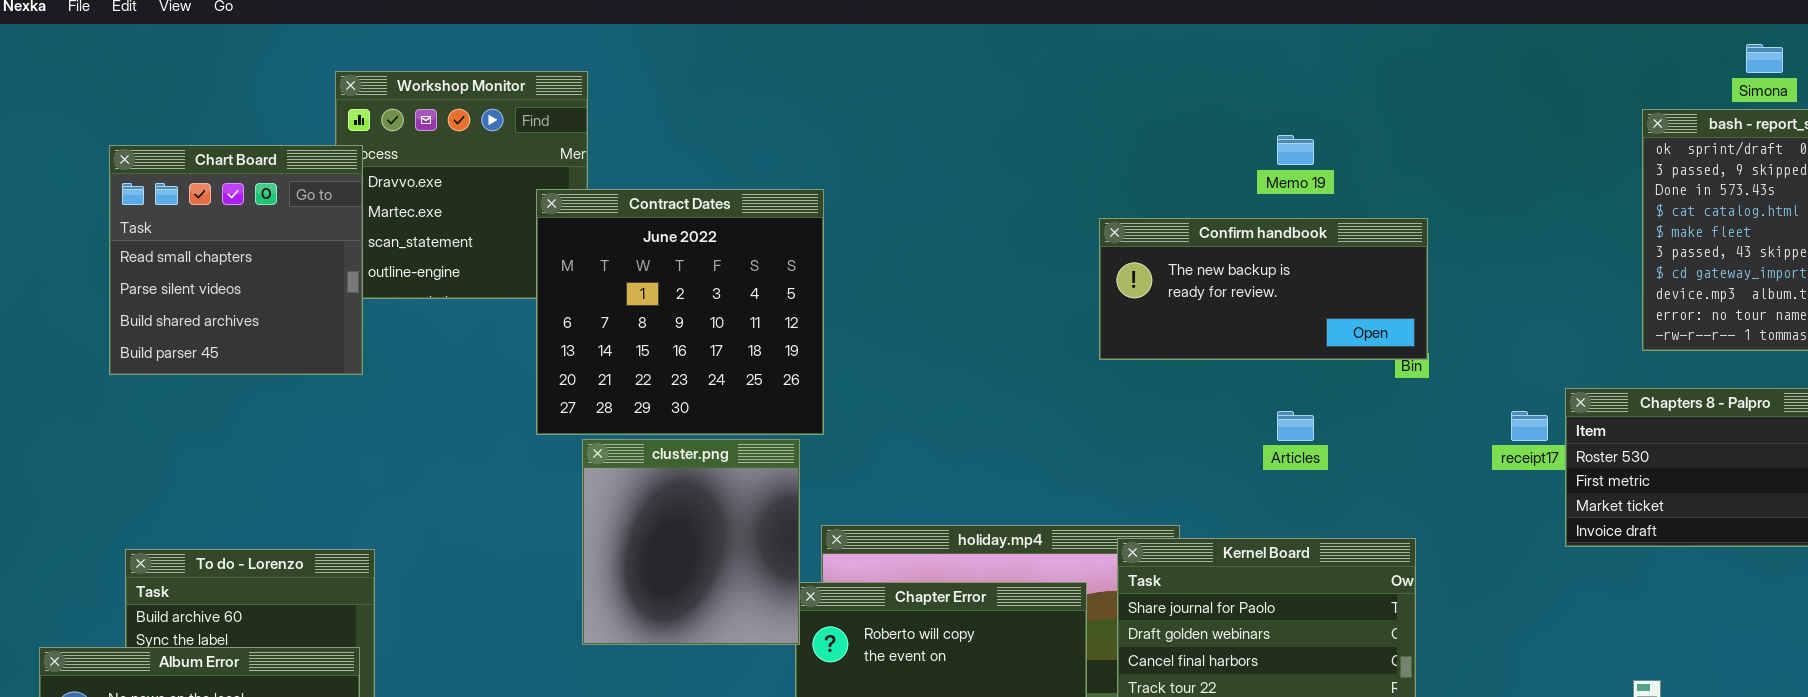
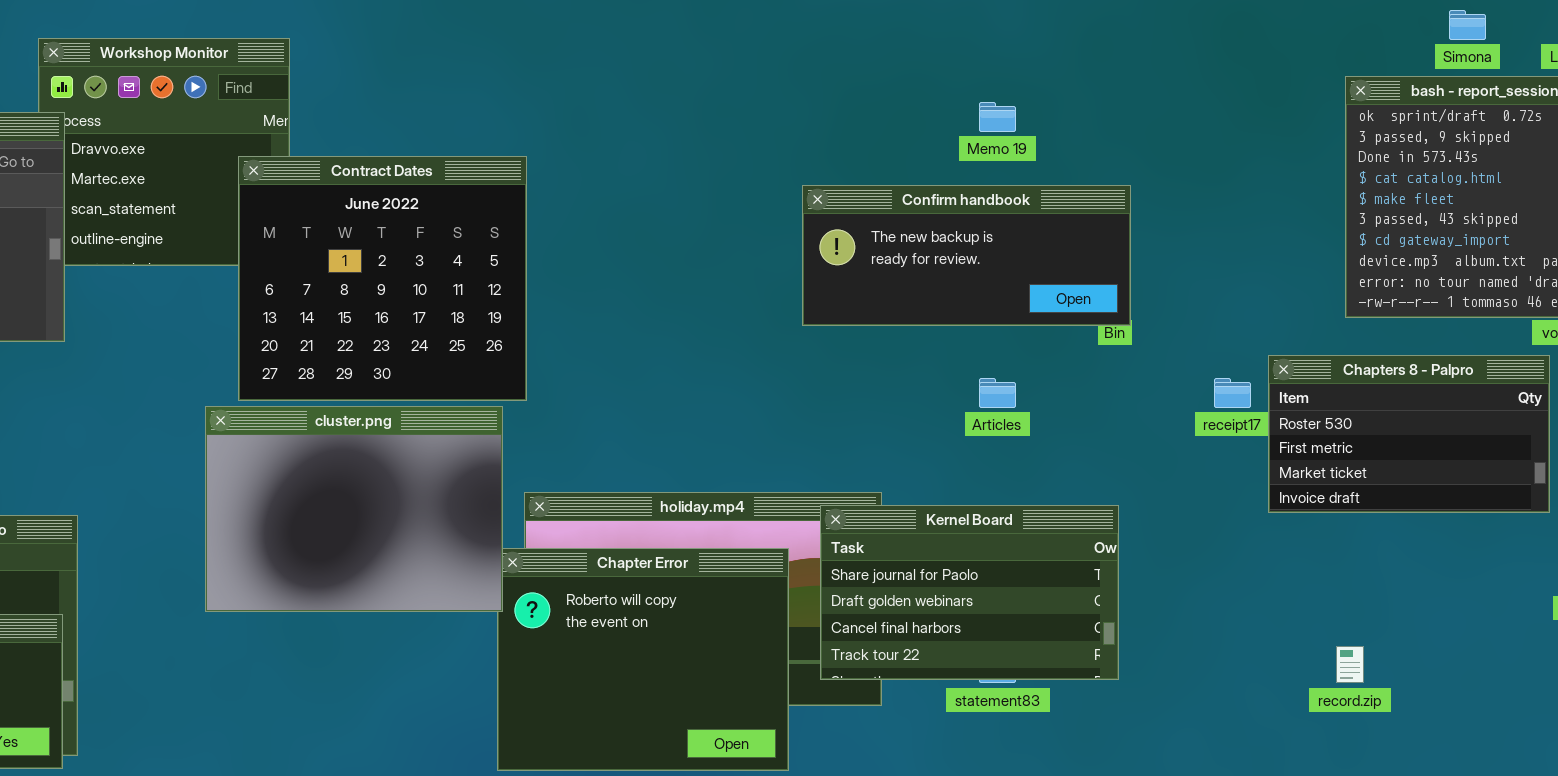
cluster.png: [582,439,800,645] -> [205,406,503,612], resized

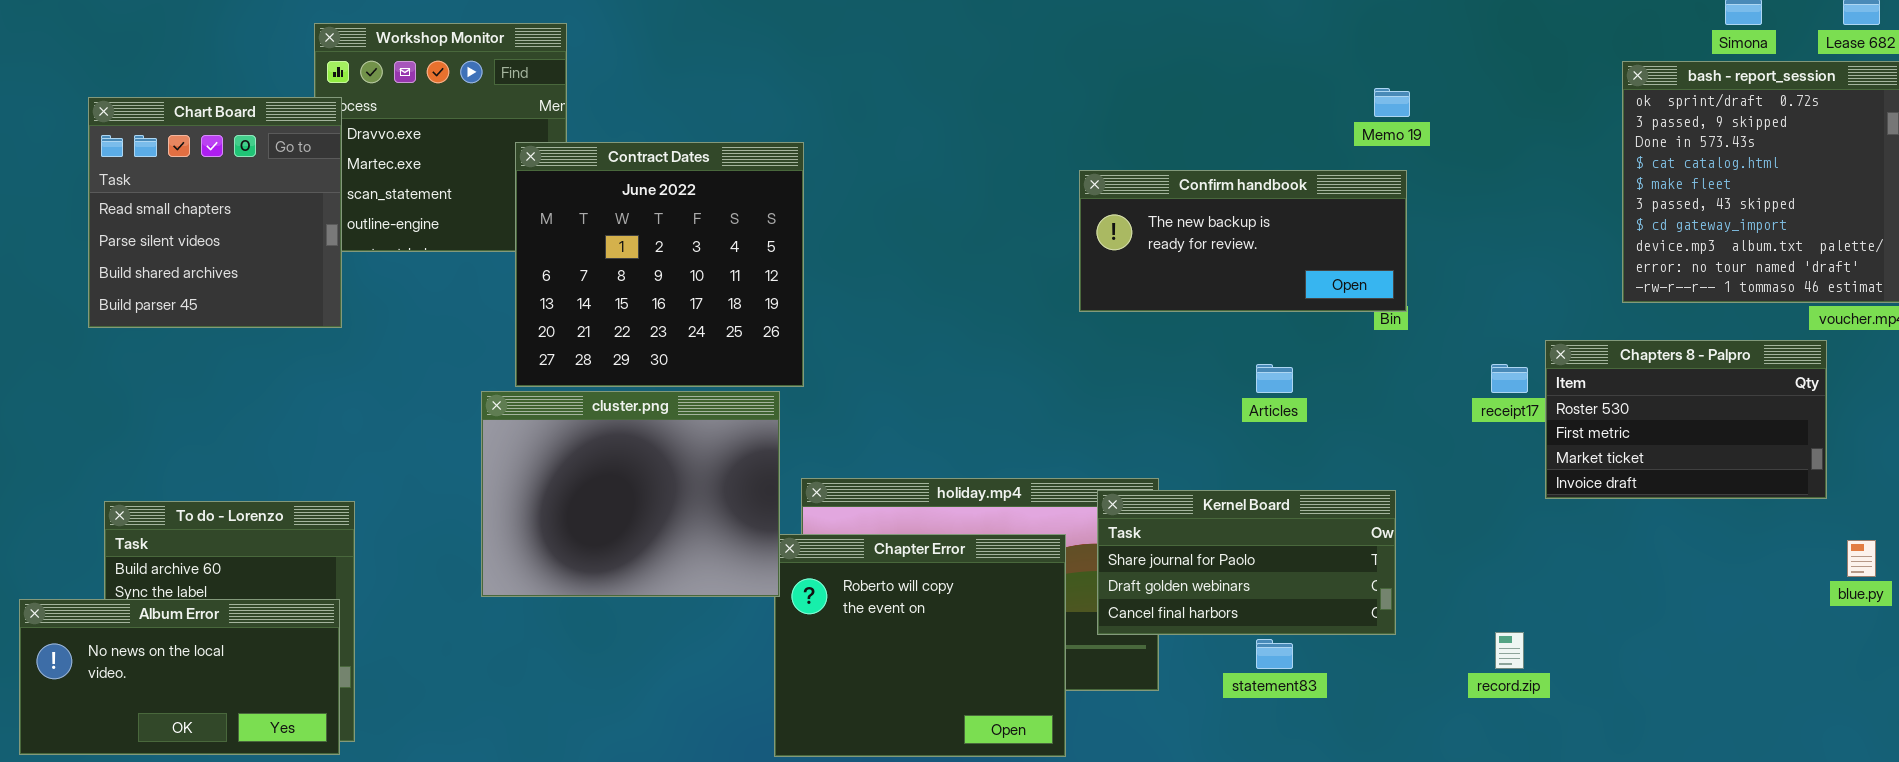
Memo 19: [979,102,1016,132] -> [1374,88,1410,117], moved
Kernel Board: [820,505,1119,680] -> [1097,490,1396,635], resized
record.zip: [1336,646,1364,683] -> [1495,632,1524,669], moved

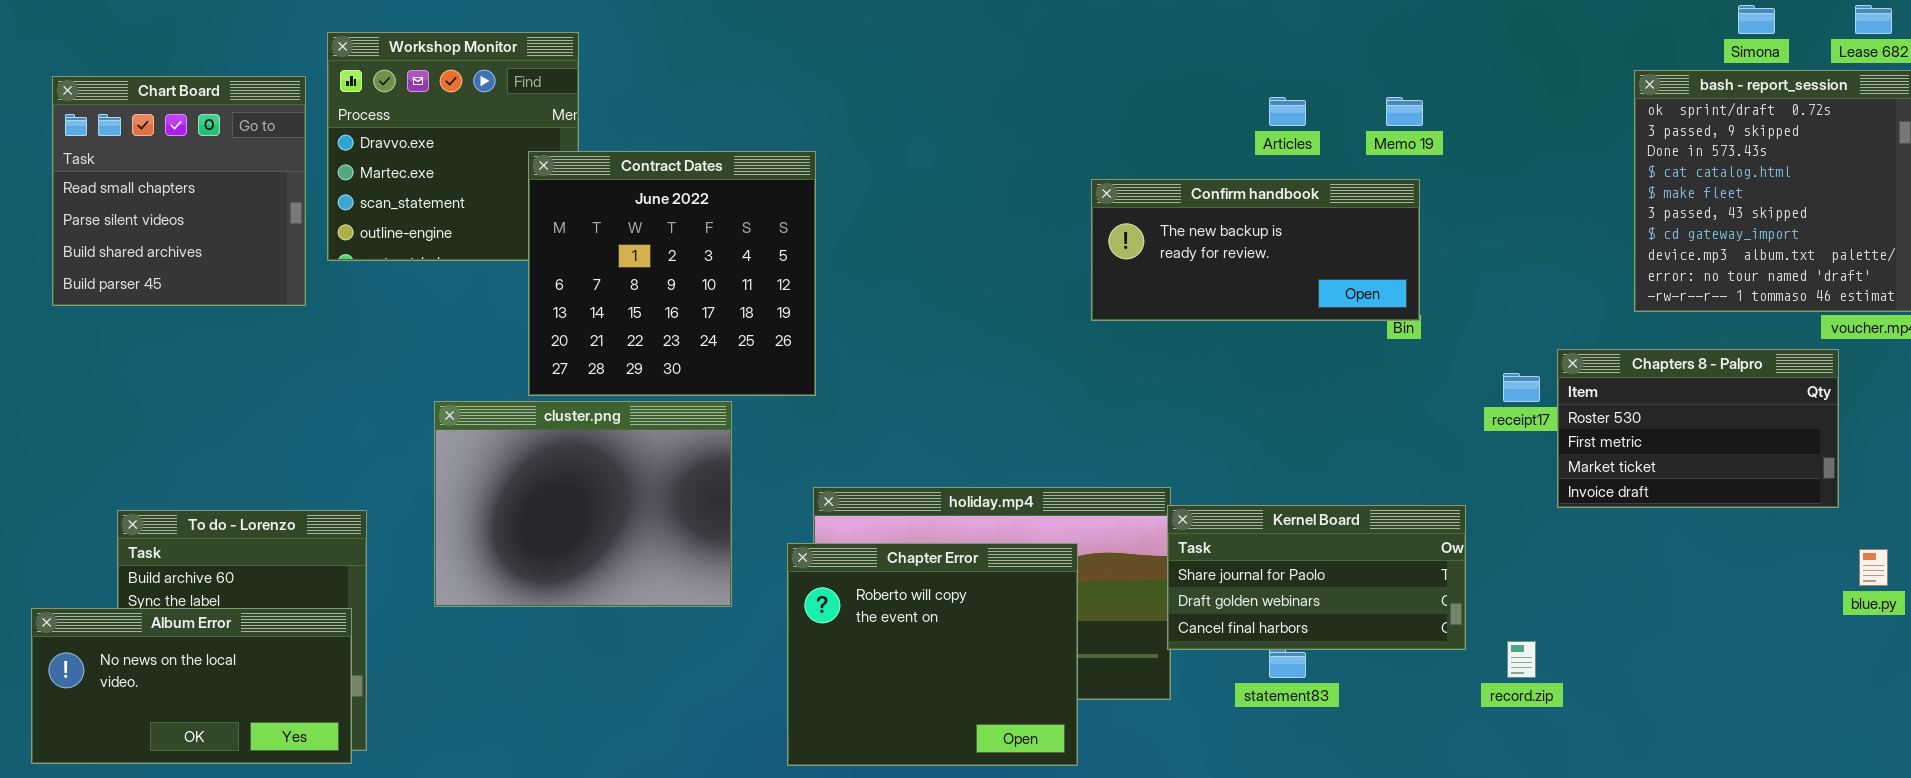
Chart Board: [88,97,342,328] -> [52,76,306,306], moved
Articles: [1256,364,1293,393] -> [1269,97,1306,126], moved
cluster.png: [481,391,780,597] -> [434,401,732,607], moved
Kernel Board: [1097,490,1396,635] -> [1167,505,1466,650], moved

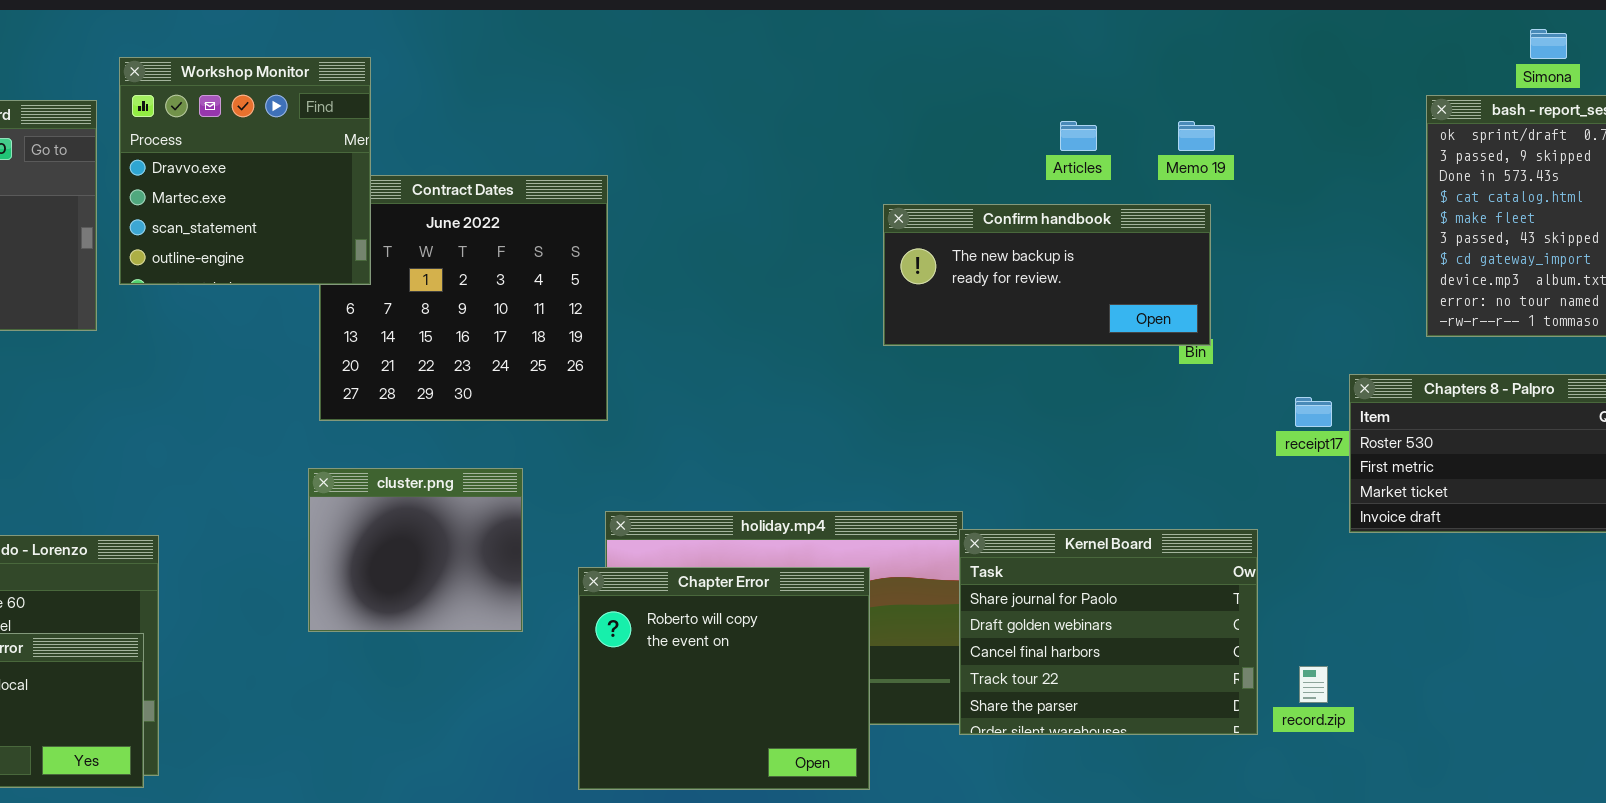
Workshop Monitor: [327,32,579,261] -> [119,57,371,285], raised
cluster.png: [434,401,732,607] -> [308,468,523,632], resized
Kernel Board: [1167,505,1466,650] -> [959,529,1258,735], resized

